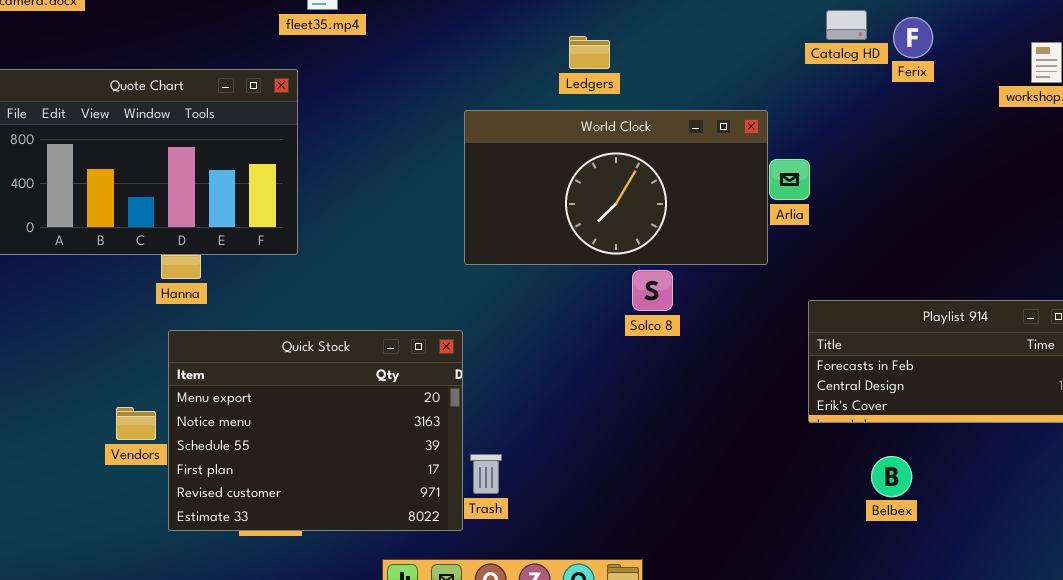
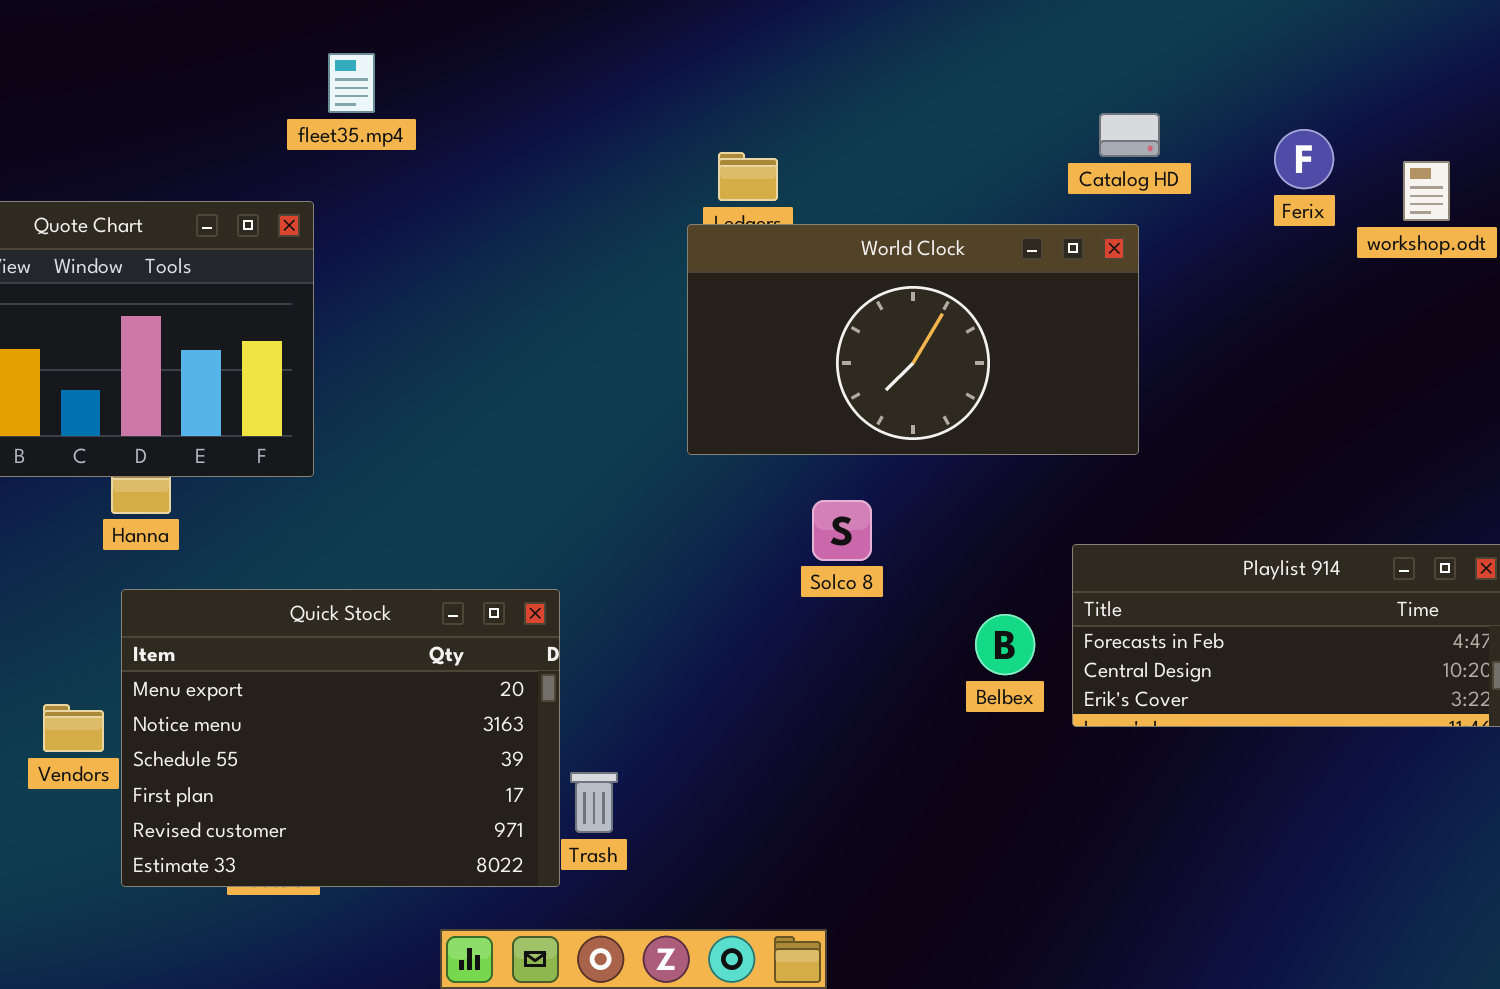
Ferix: [893,17,933,58] -> [1274,129,1334,189], moved
World Clock: [464,110,768,265] -> [687,224,1139,455], moved
Belbex: [871,456,912,497] -> [975,614,1035,675], moved

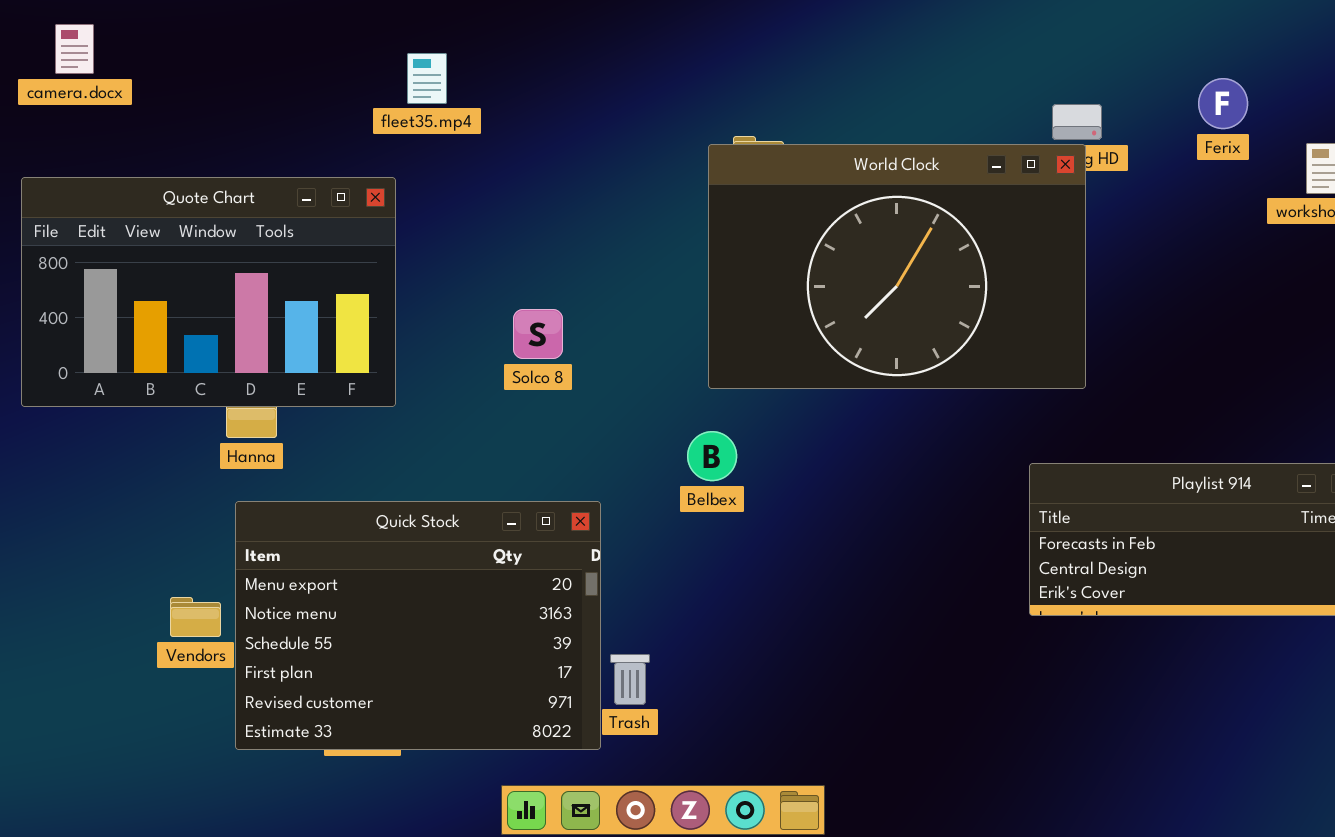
Ferix: [1274,129,1334,189] -> [1198,78,1248,129], moved
World Clock: [687,224,1139,455] -> [708,144,1086,389], resized
Solco 8: [812,500,872,561] -> [513,309,563,359], moved
Belbex: [975,614,1035,675] -> [687,431,737,481], moved

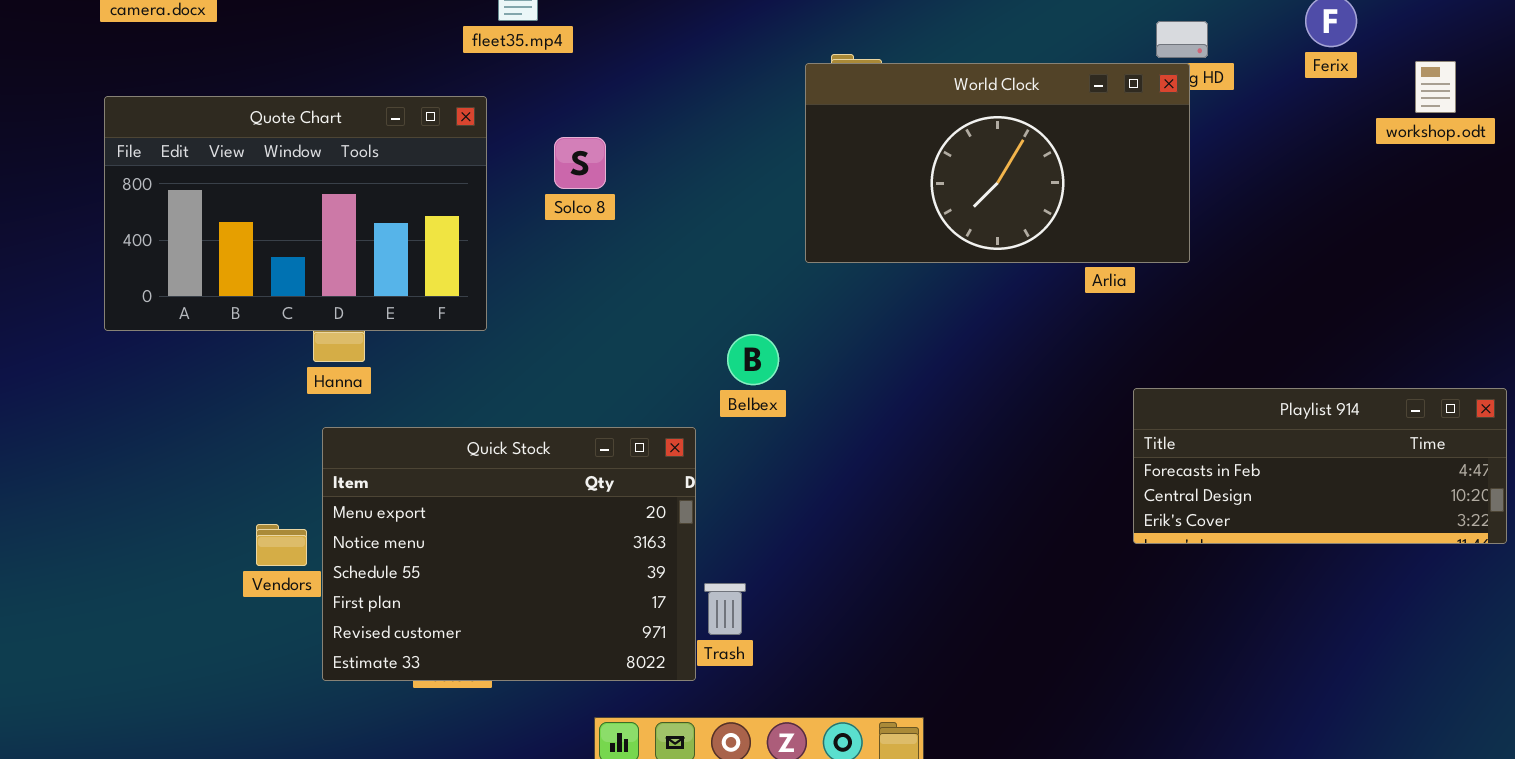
World Clock: [708,144,1086,389] -> [805,63,1190,263], resized
Solco 8: [513,309,563,359] -> [554,137,606,189], moved
Belbex: [687,431,737,481] -> [727,334,779,385], moved

